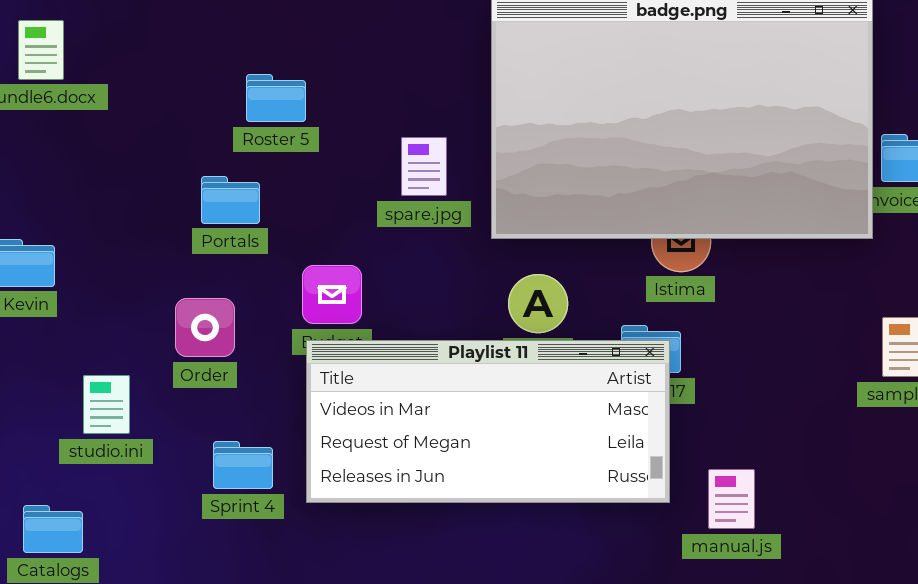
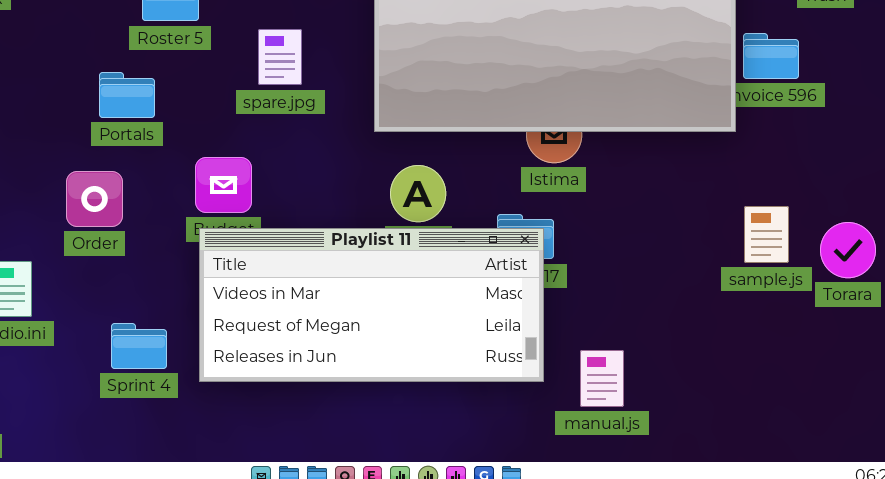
spare.jpg: [401,137,447,196] -> [258,29,302,85], moved
Order: [175,298,235,357] -> [66,171,123,227], moved

